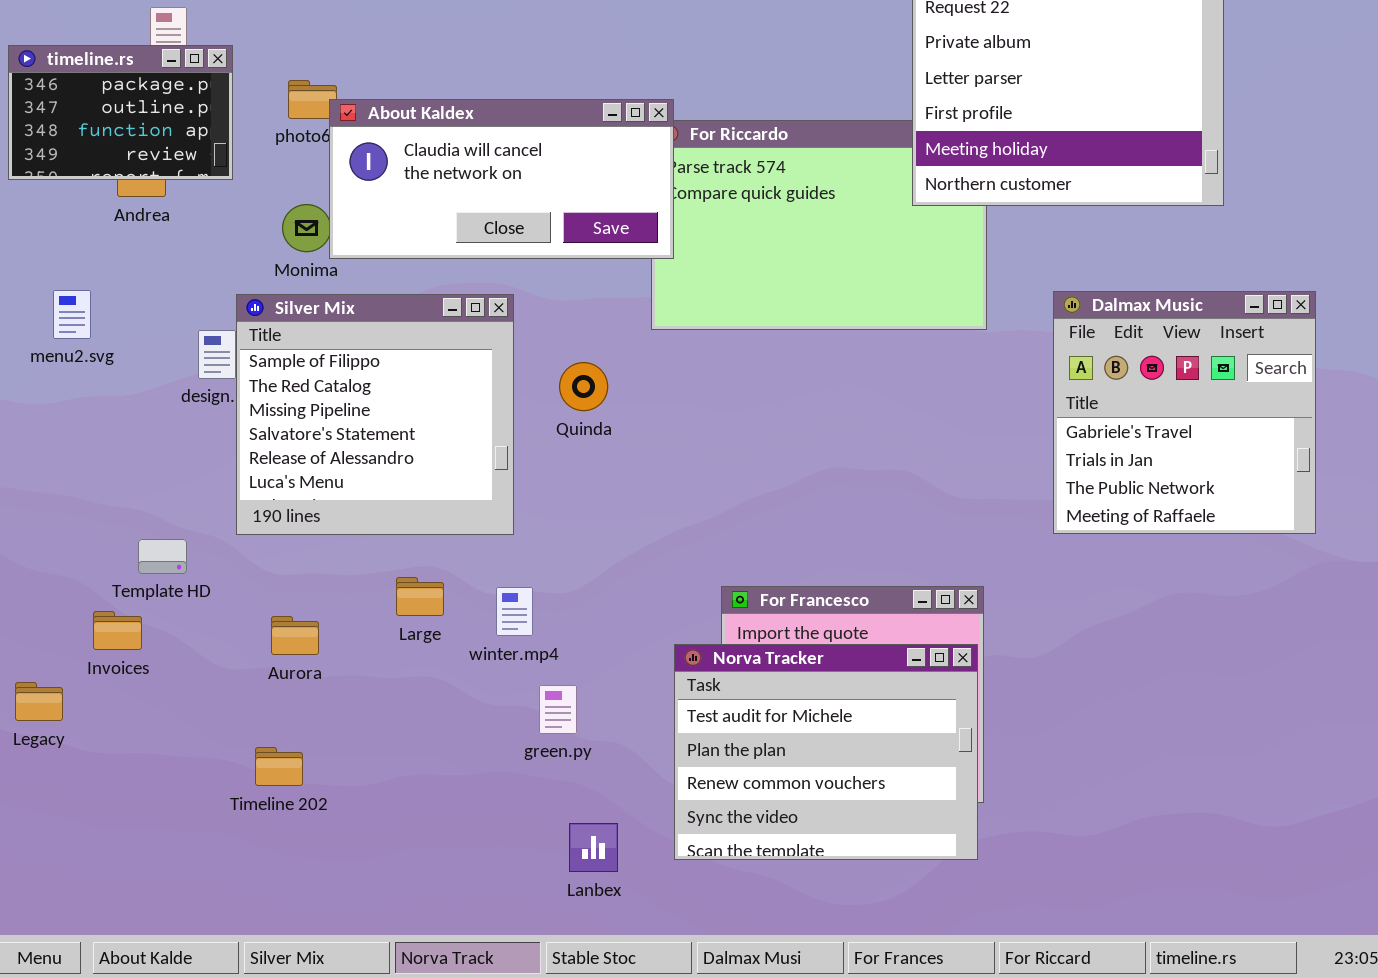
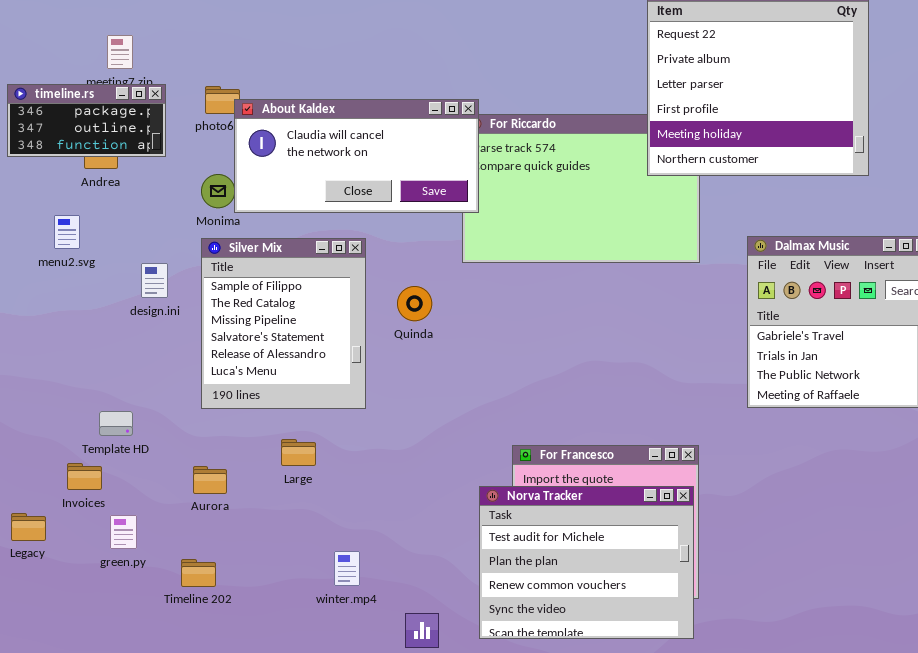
timeline.rs: [8,45,233,180] -> [7,84,166,157], resized
menu2.svg: [53,290,91,339] -> [54,215,80,249], moved
Silver Mix: [236,294,514,535] -> [201,238,366,409], resized
winter.mp4: [496,587,533,636] -> [334,551,360,586], moved
green.py: [539,685,577,734] -> [110,515,137,549], moved

